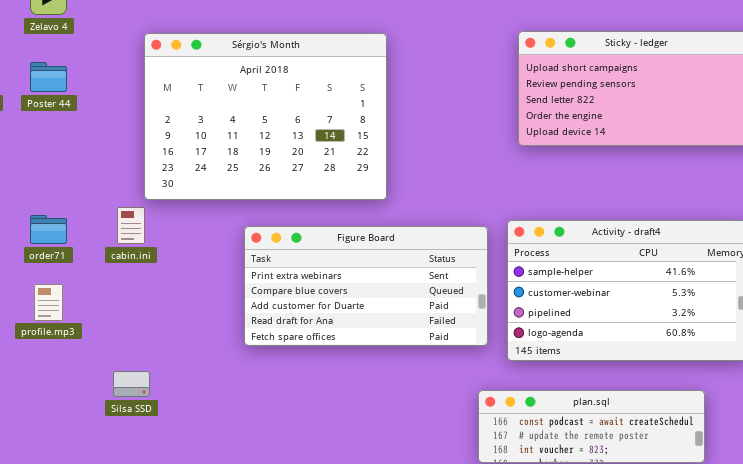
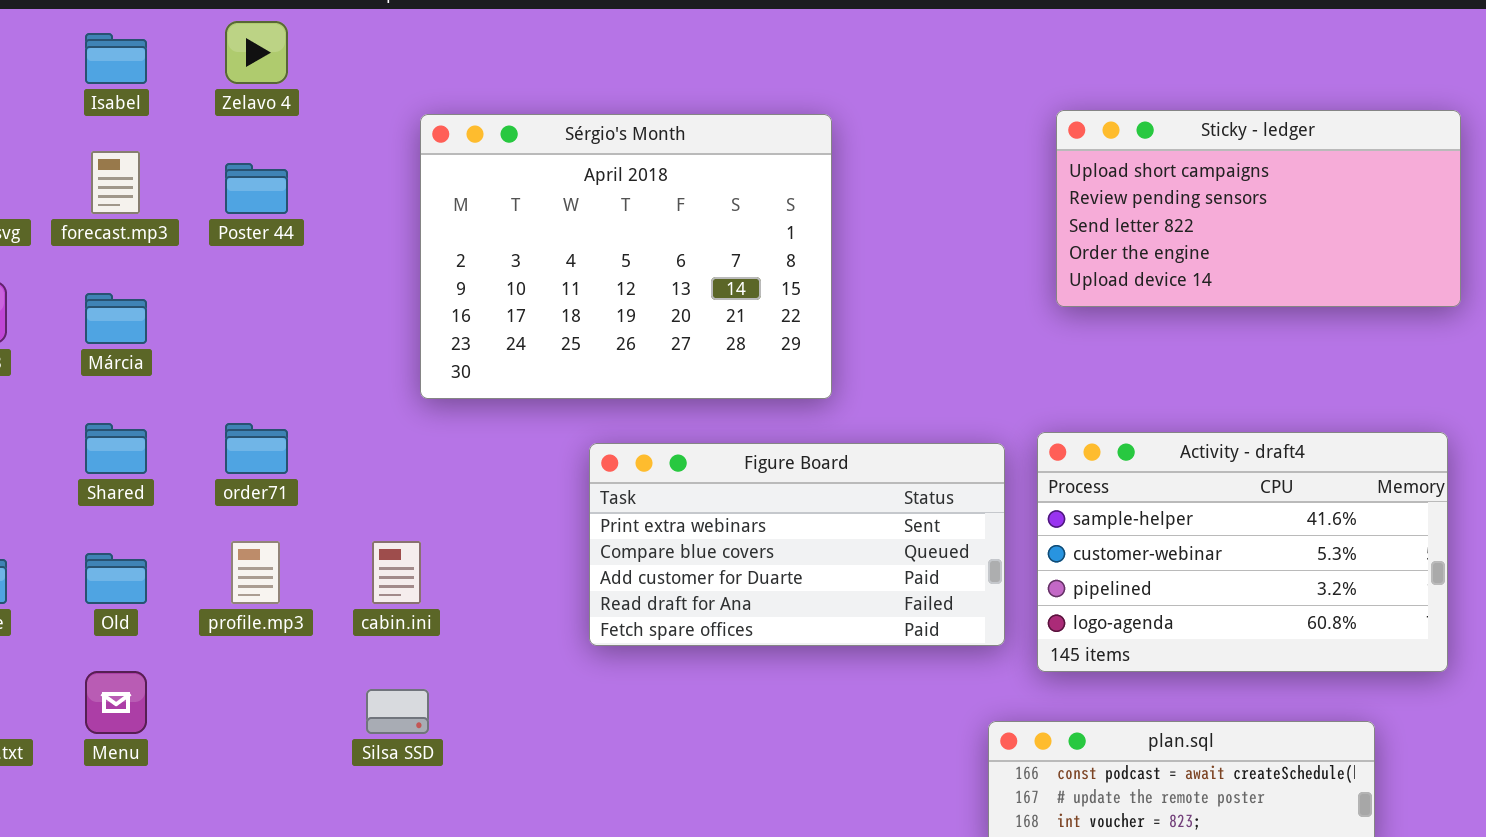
cabin.ini: [117,207,145,244] -> [372,541,421,604], moved

